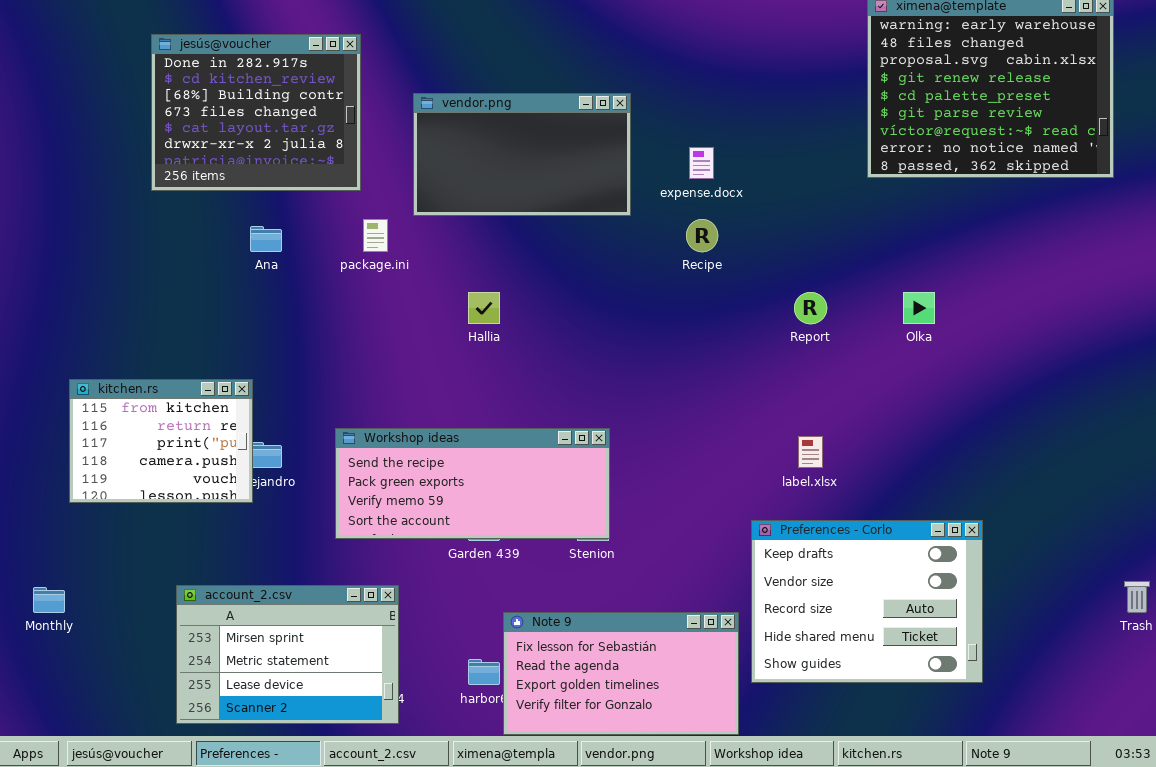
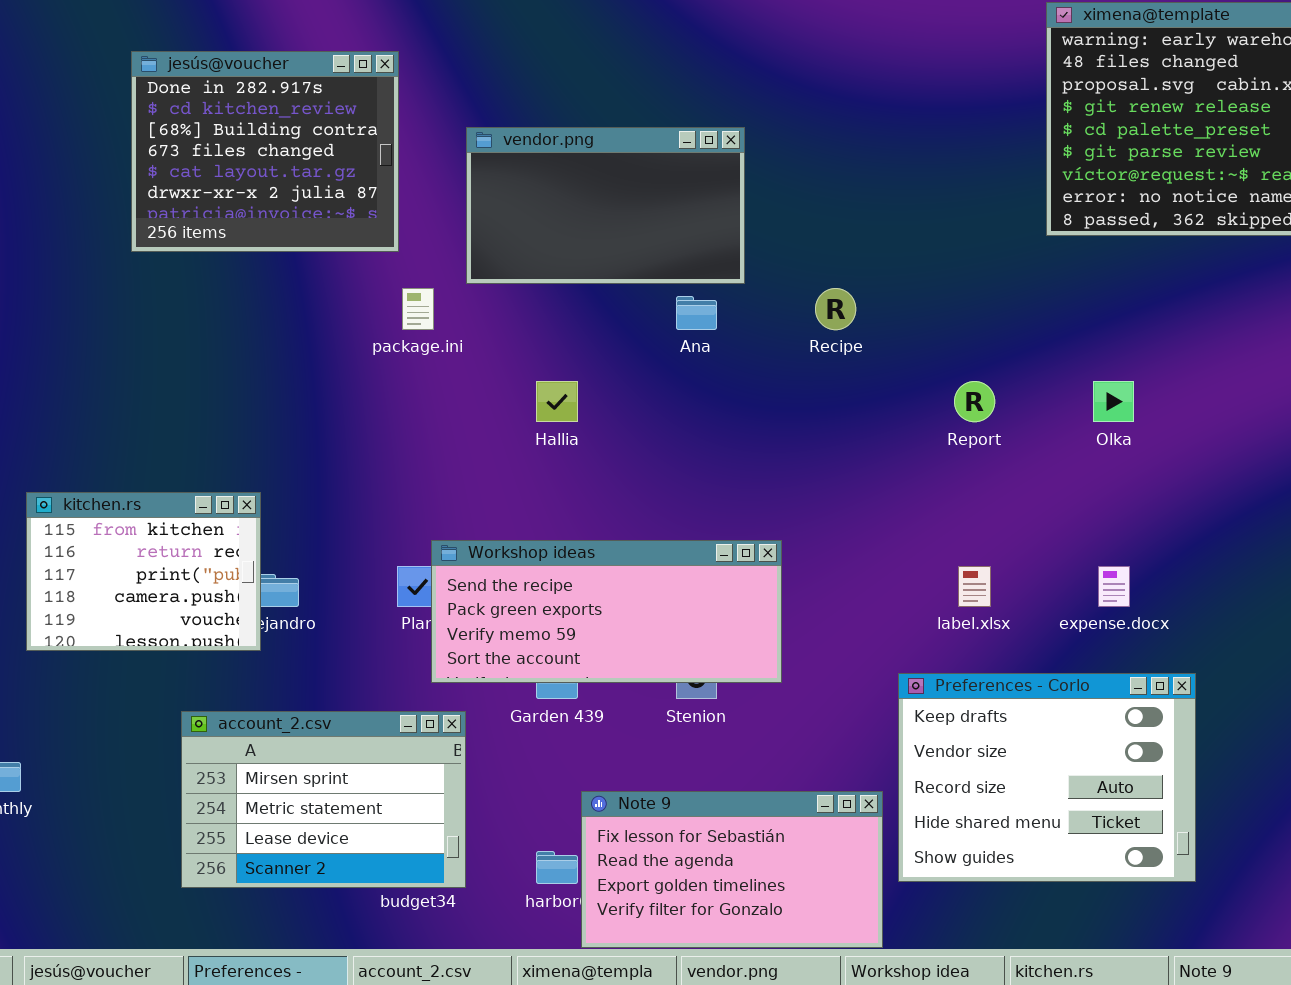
expense.docx: [689,147,714,179] -> [1098,566,1130,607], moved
Ana: [250,226,282,252] -> [676,296,717,330], moved
Workshop ideas: [335,428,610,539] -> [431,540,782,683], moved
account_2.csv: [176,585,399,724] -> [181,711,466,888], moved

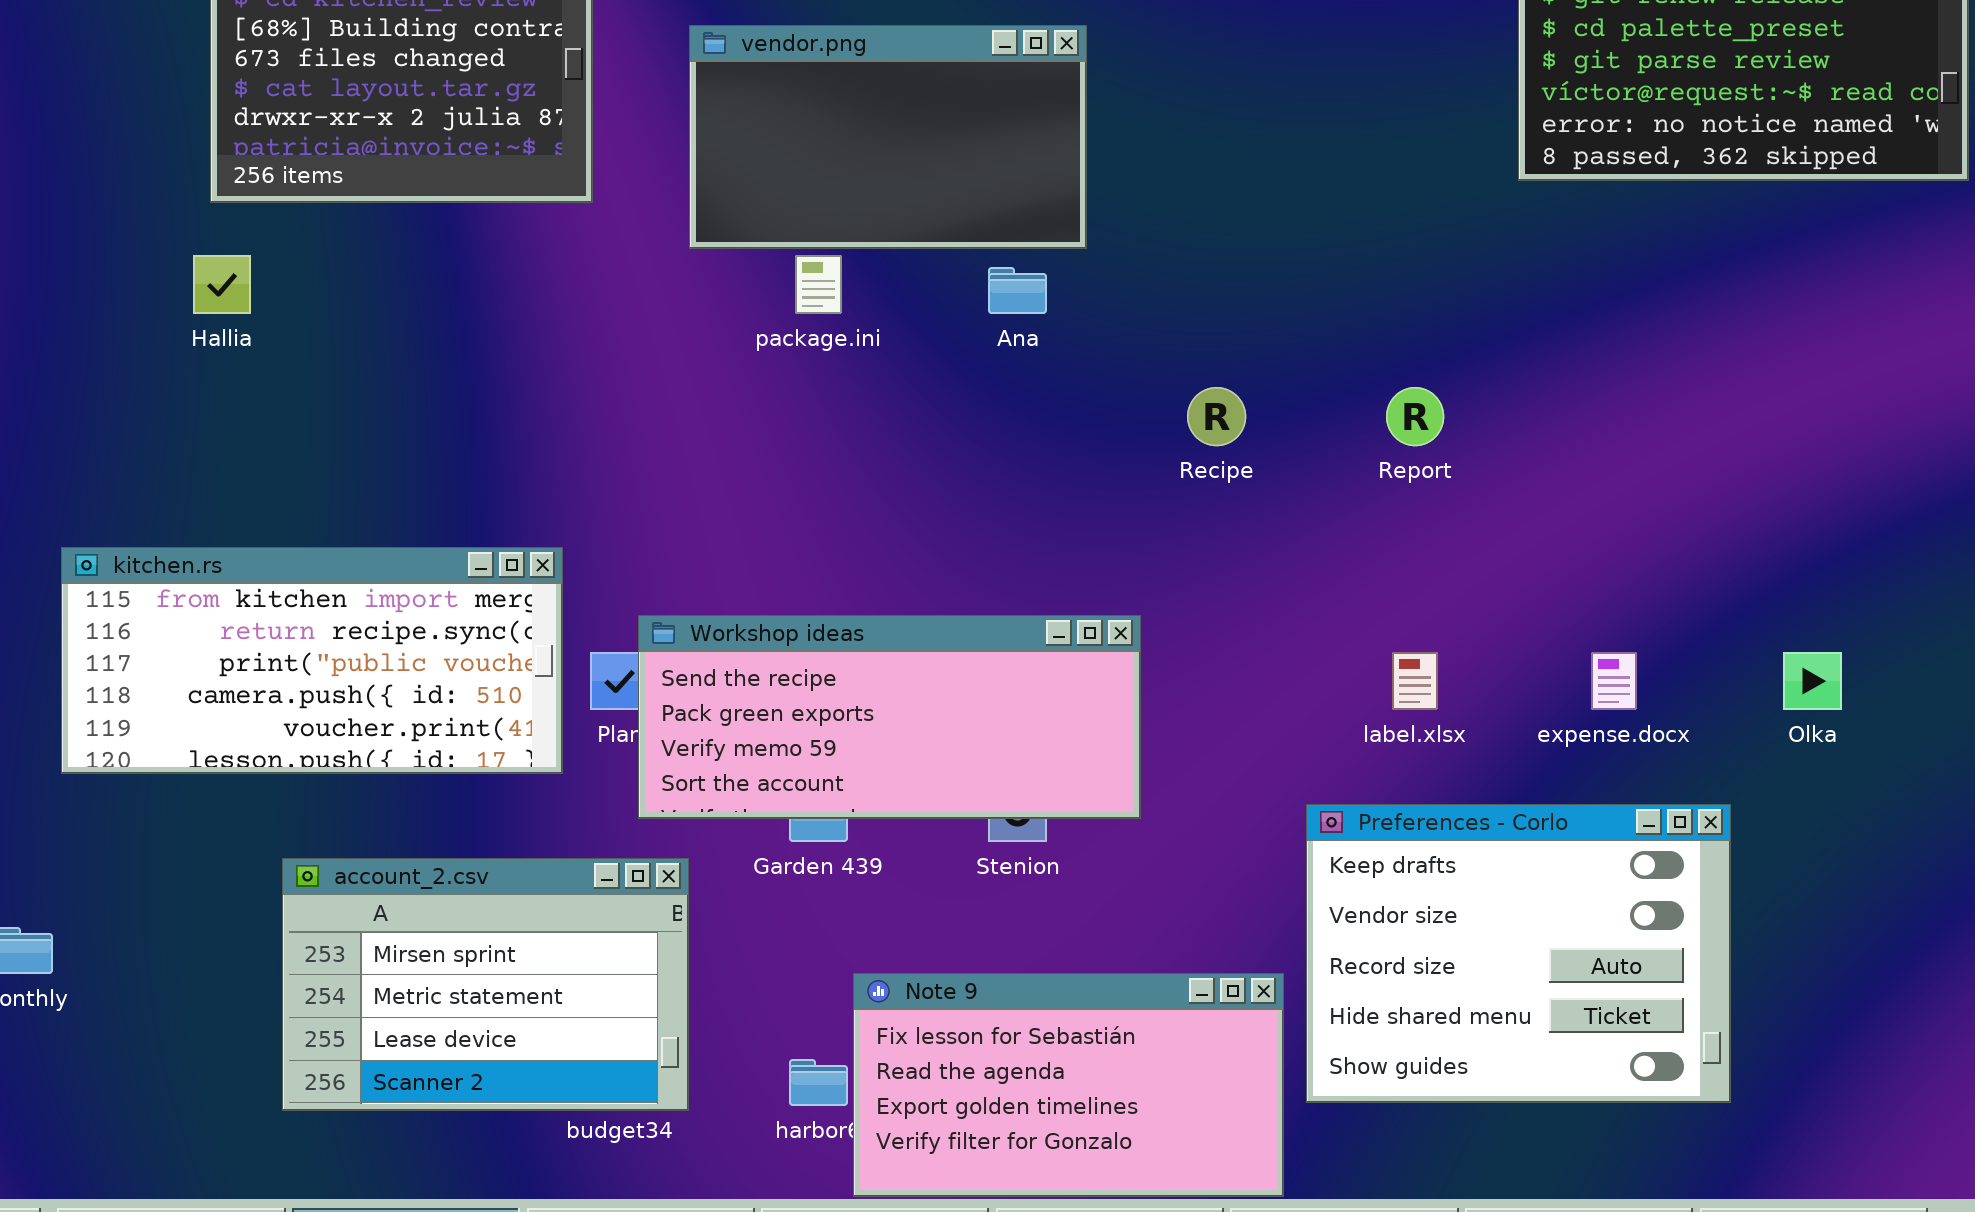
package.ini: [402,288,434,330] -> [795,255,842,314], moved
Recipe: [815,288,856,330] -> [1187,387,1246,446], moved
Hallia: [536,381,578,422] -> [193,255,251,314], moved
Olka: [1093,381,1134,422] -> [1783,652,1842,710], moved
kitchen.rs: [26,492,261,651] -> [61,547,563,774], resized

